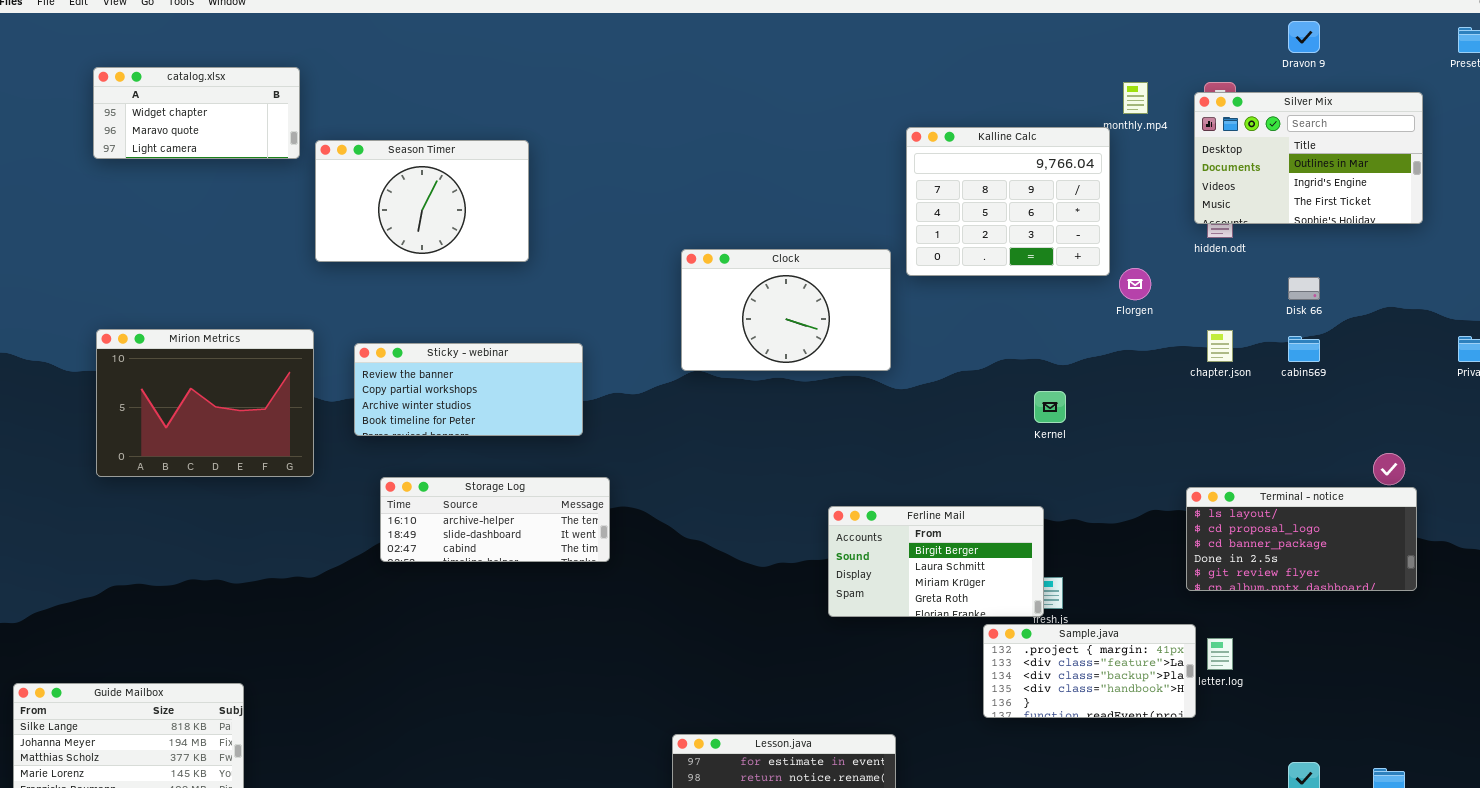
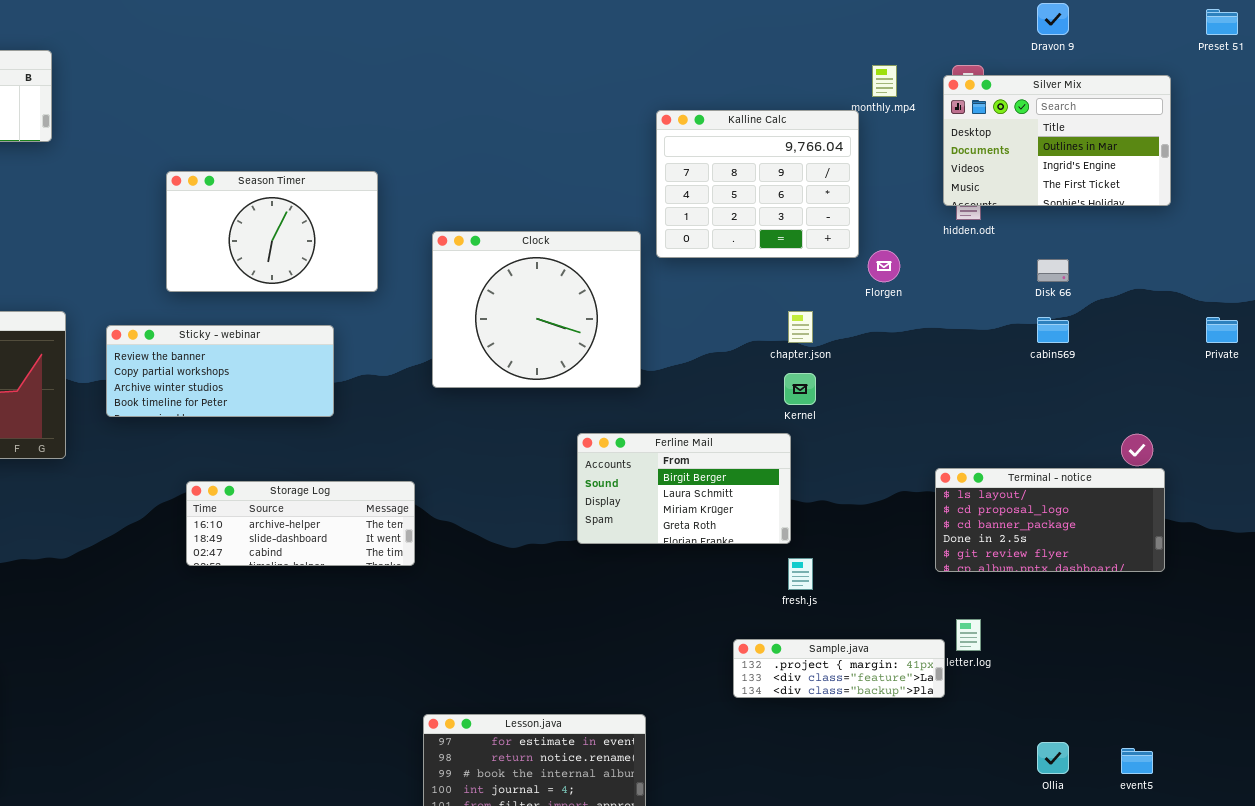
Season Timer: [315,140,529,262] -> [166,171,378,292], moved
Clock: [681,249,891,371] -> [432,231,641,388], resized
chapter.json: [1207,330,1233,362] -> [788,311,813,343], moved
Storage Log: [380,477,610,562] -> [186,481,415,566], moved
Ferline Mail: [828,506,1044,617] -> [577,433,791,544], moved
Sample.java: [983,624,1196,718] -> [733,639,945,698], resized

